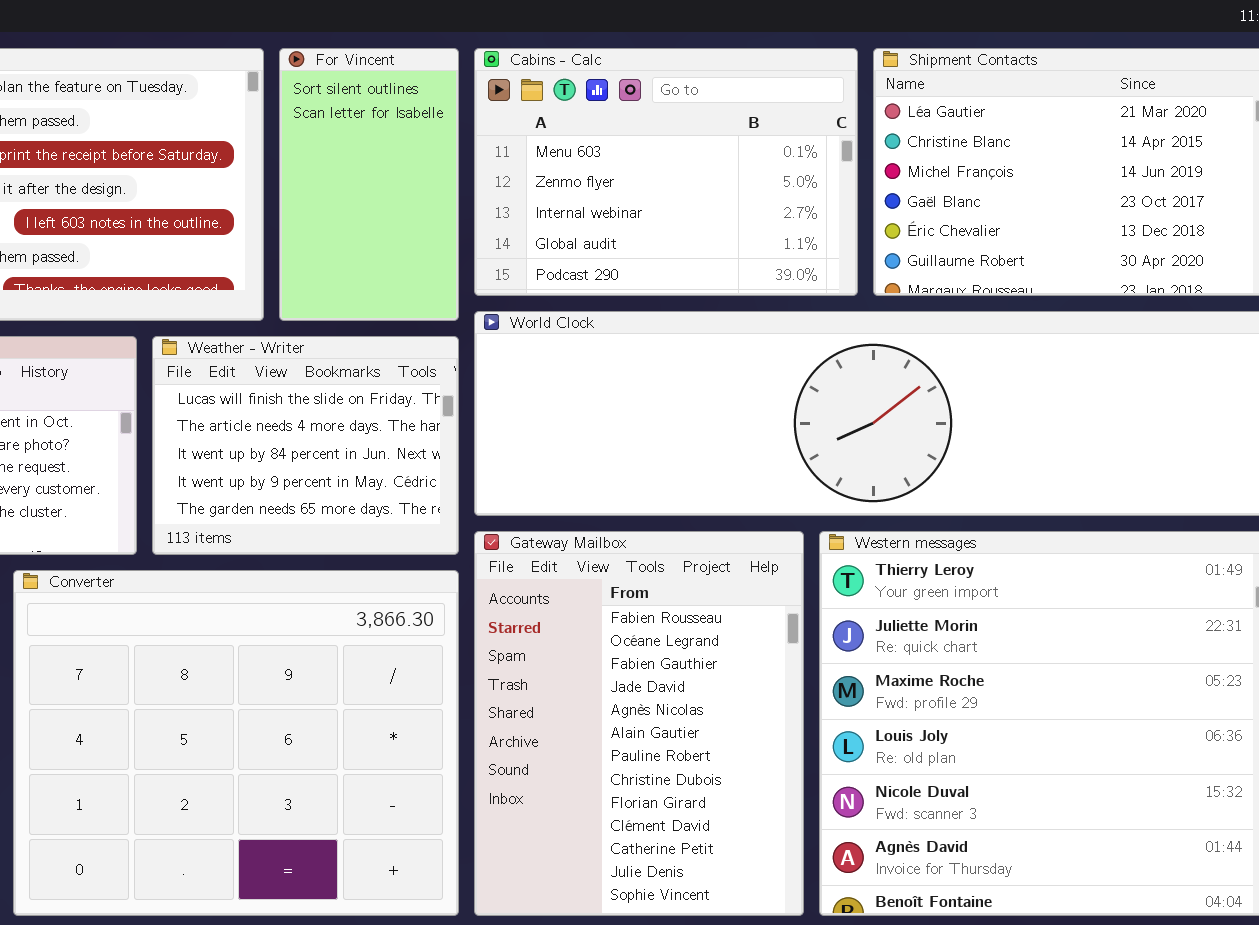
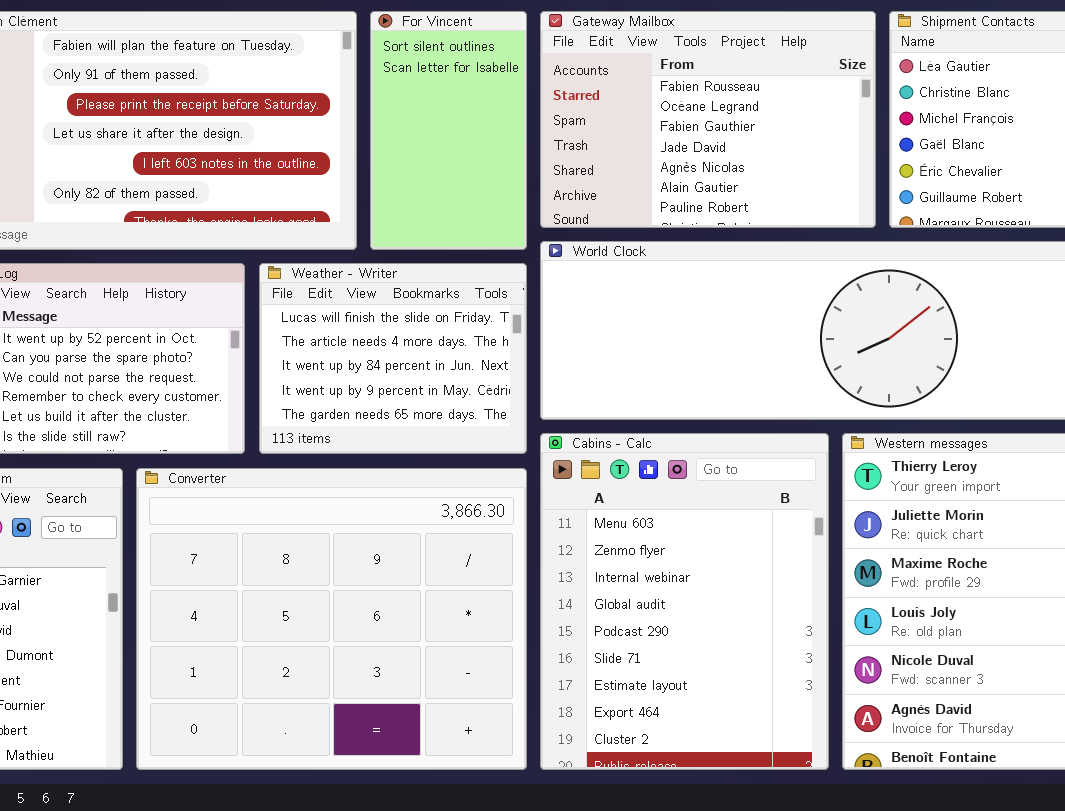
Cabins - Calc: [474,48,858,296] -> [540,433,829,770], moved, resized
Gateway Mailbox: [474,531,804,916] -> [540,11,876,228], moved, resized

